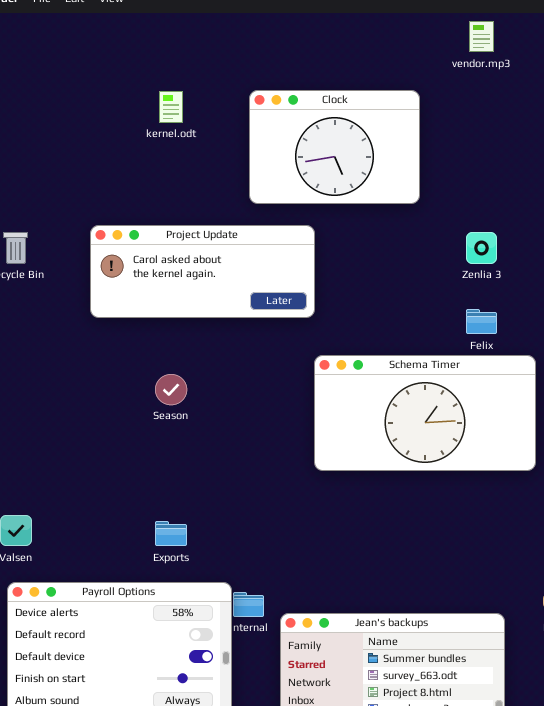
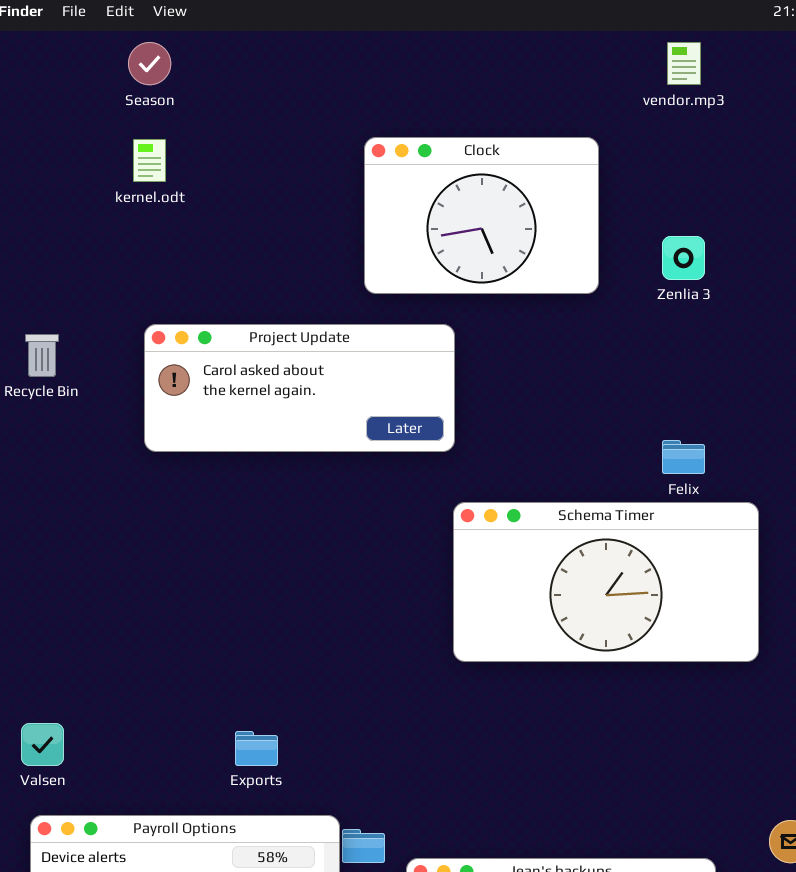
kernel.odt: [159,91,183,123] -> [133,139,166,182], moved
Zenlia 3: [466,232,497,264] -> [662,236,705,280], moved
Season: [155,374,187,405] -> [128,42,171,85], moved

